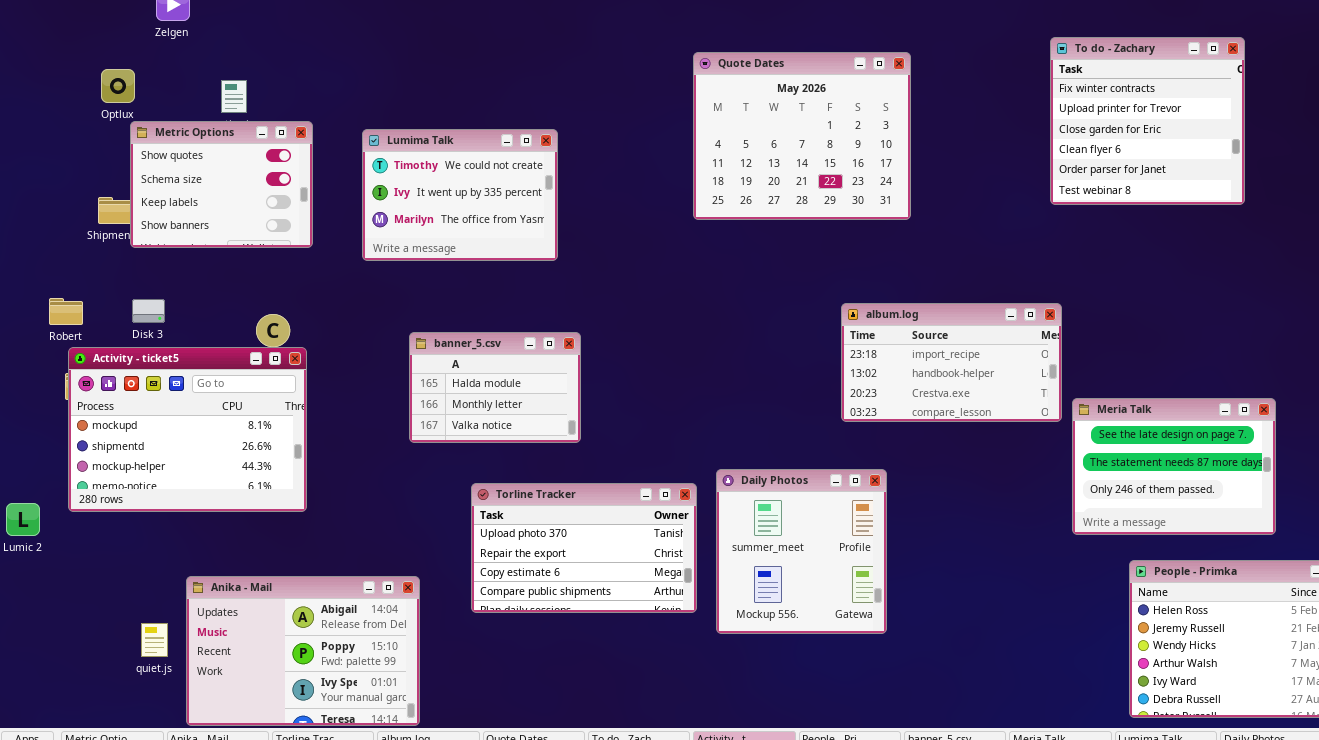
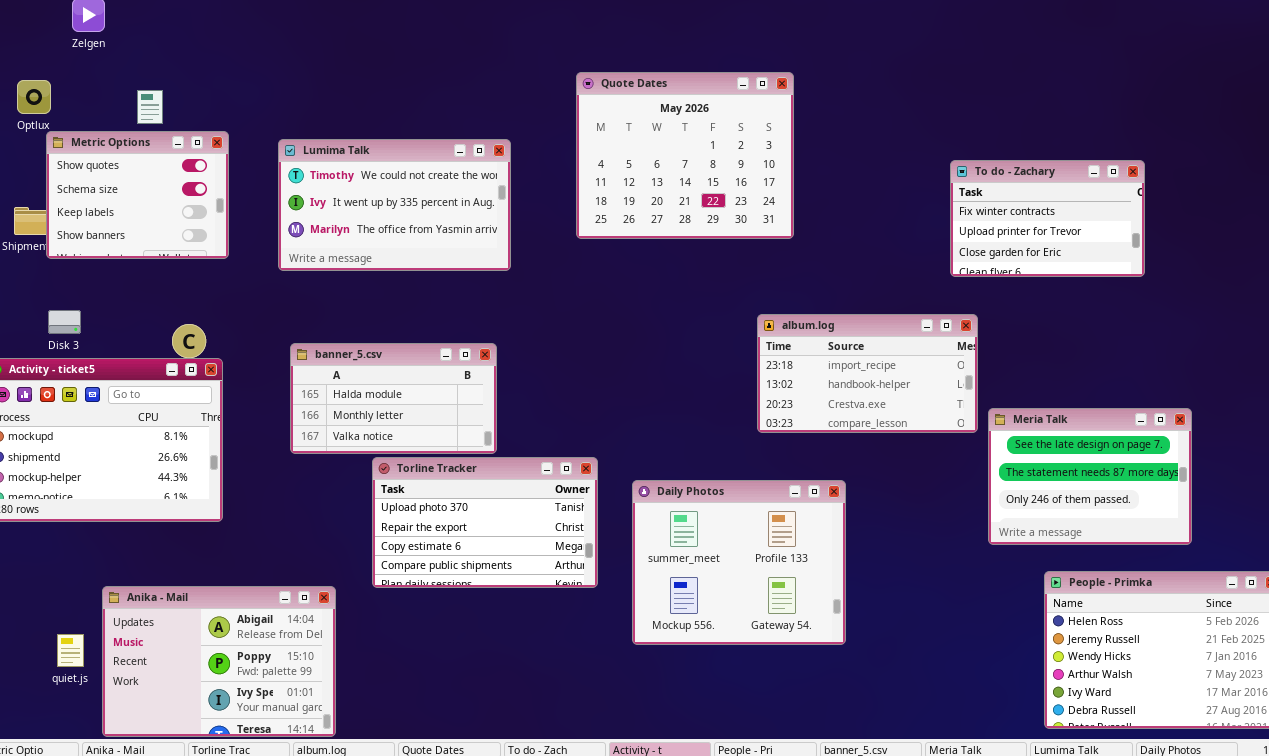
To do - Zachary: [1050,37,1245,205] -> [950,160,1145,277], moved, resized
Quote Dates: [693,52,911,220] -> [576,72,794,239], moved
Lumima Talk: [362,129,558,261] -> [278,139,511,271], resized
banner_5.csv: [409,332,581,443] -> [290,343,497,454], resized
Daily Photos: [716,469,887,634] -> [632,480,846,645], resized
Torline Tracker: [471,483,697,613] -> [372,457,598,588], moved

